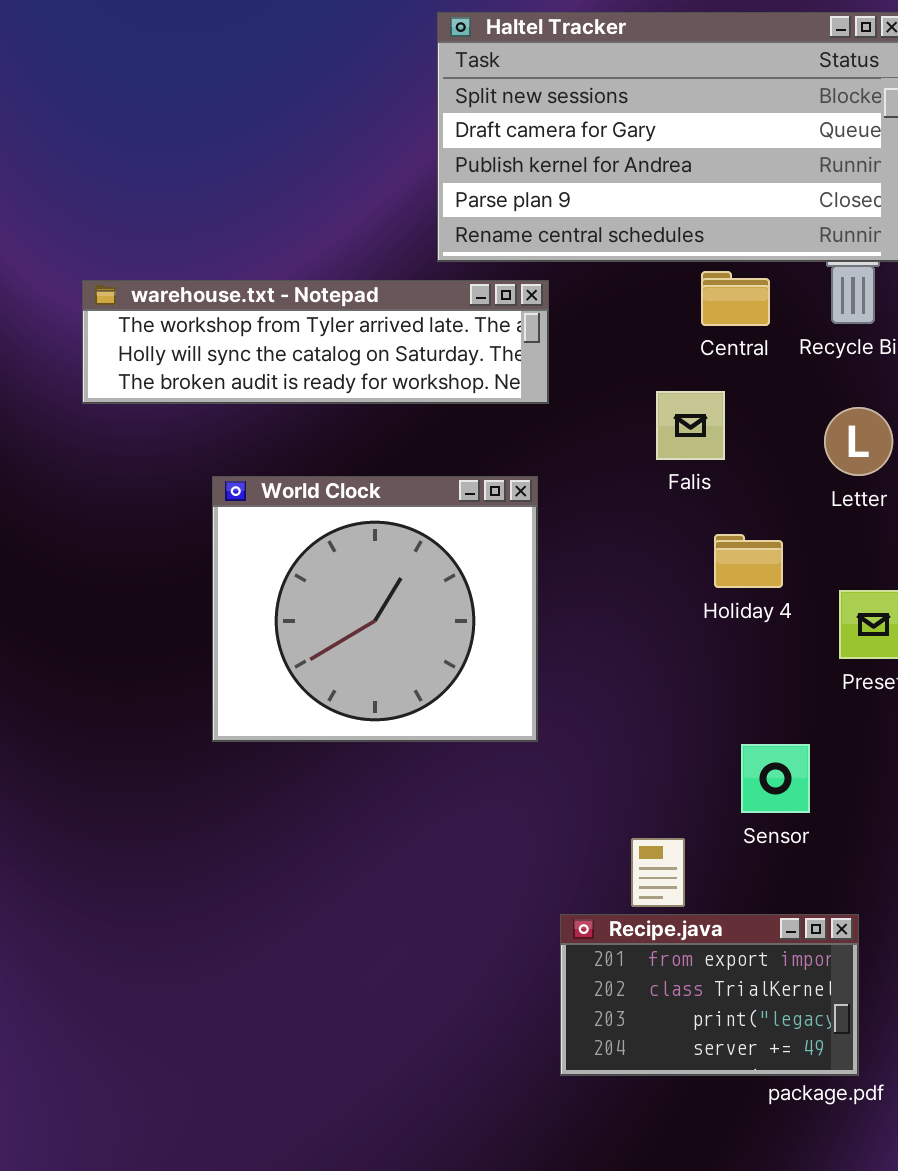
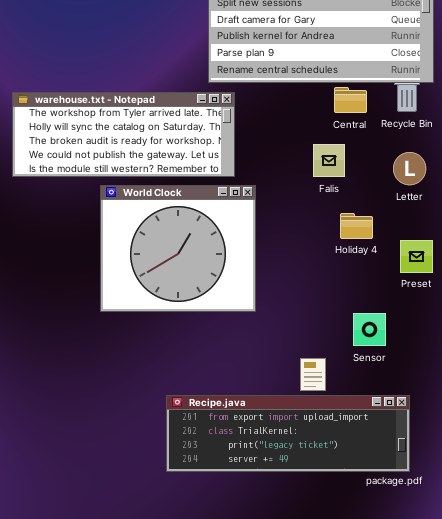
warehouse.txt - Notepad: [82,280,549,404] -> [12,92,235,177], moved, resized
Recipe.java: [560,914,859,1076] -> [166,395,410,472], resized

